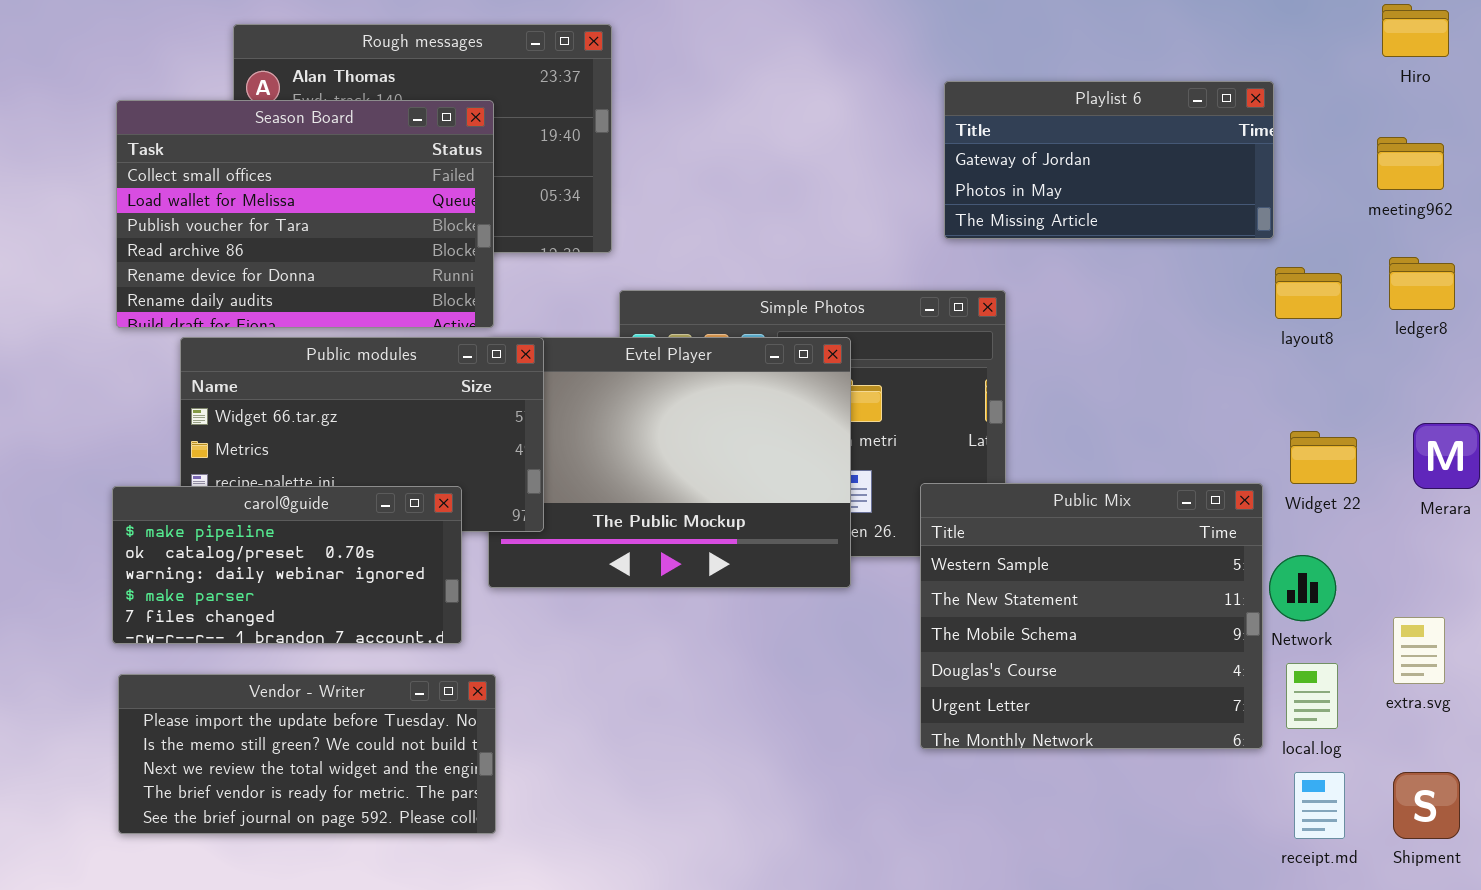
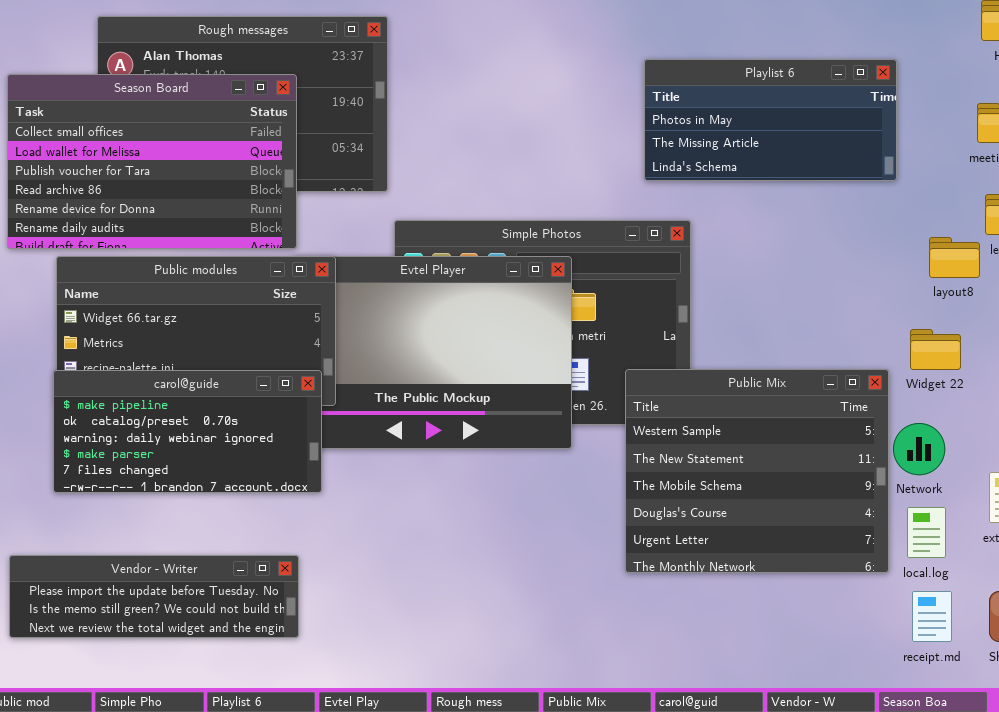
Playlist 6: [944,81,1274,239] -> [644,59,897,181], scrolled down 1 row
layout8: [1275,267,1342,319] -> [929,237,980,278], moved
carol@guide: [112,486,462,644] -> [53,370,322,493], moved
Vendor - Writer: [118,674,496,834] -> [9,555,299,638], resized

